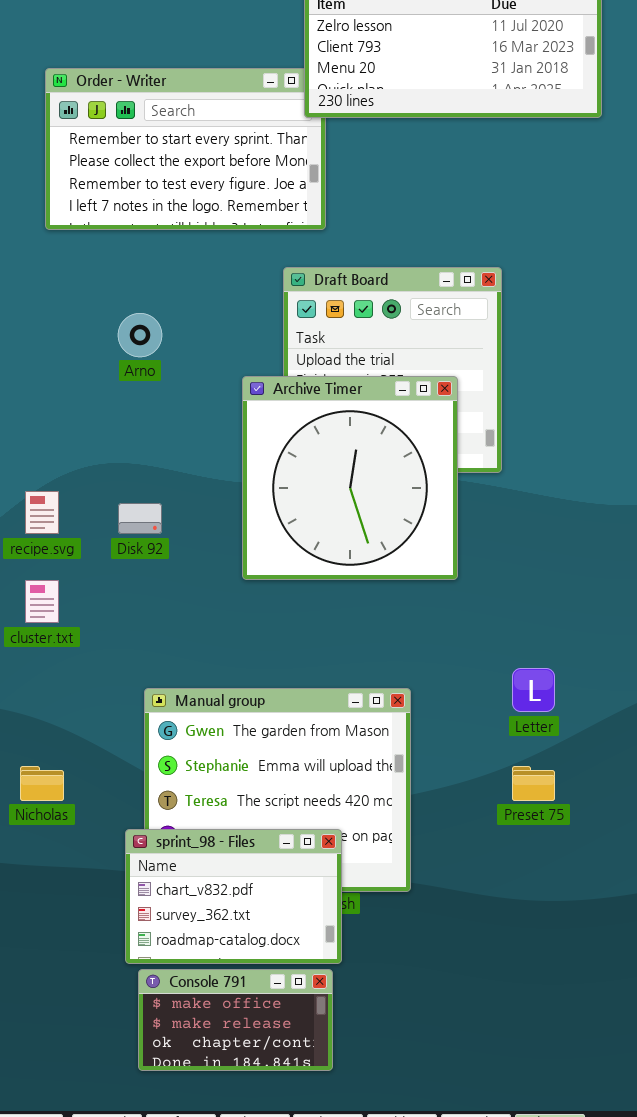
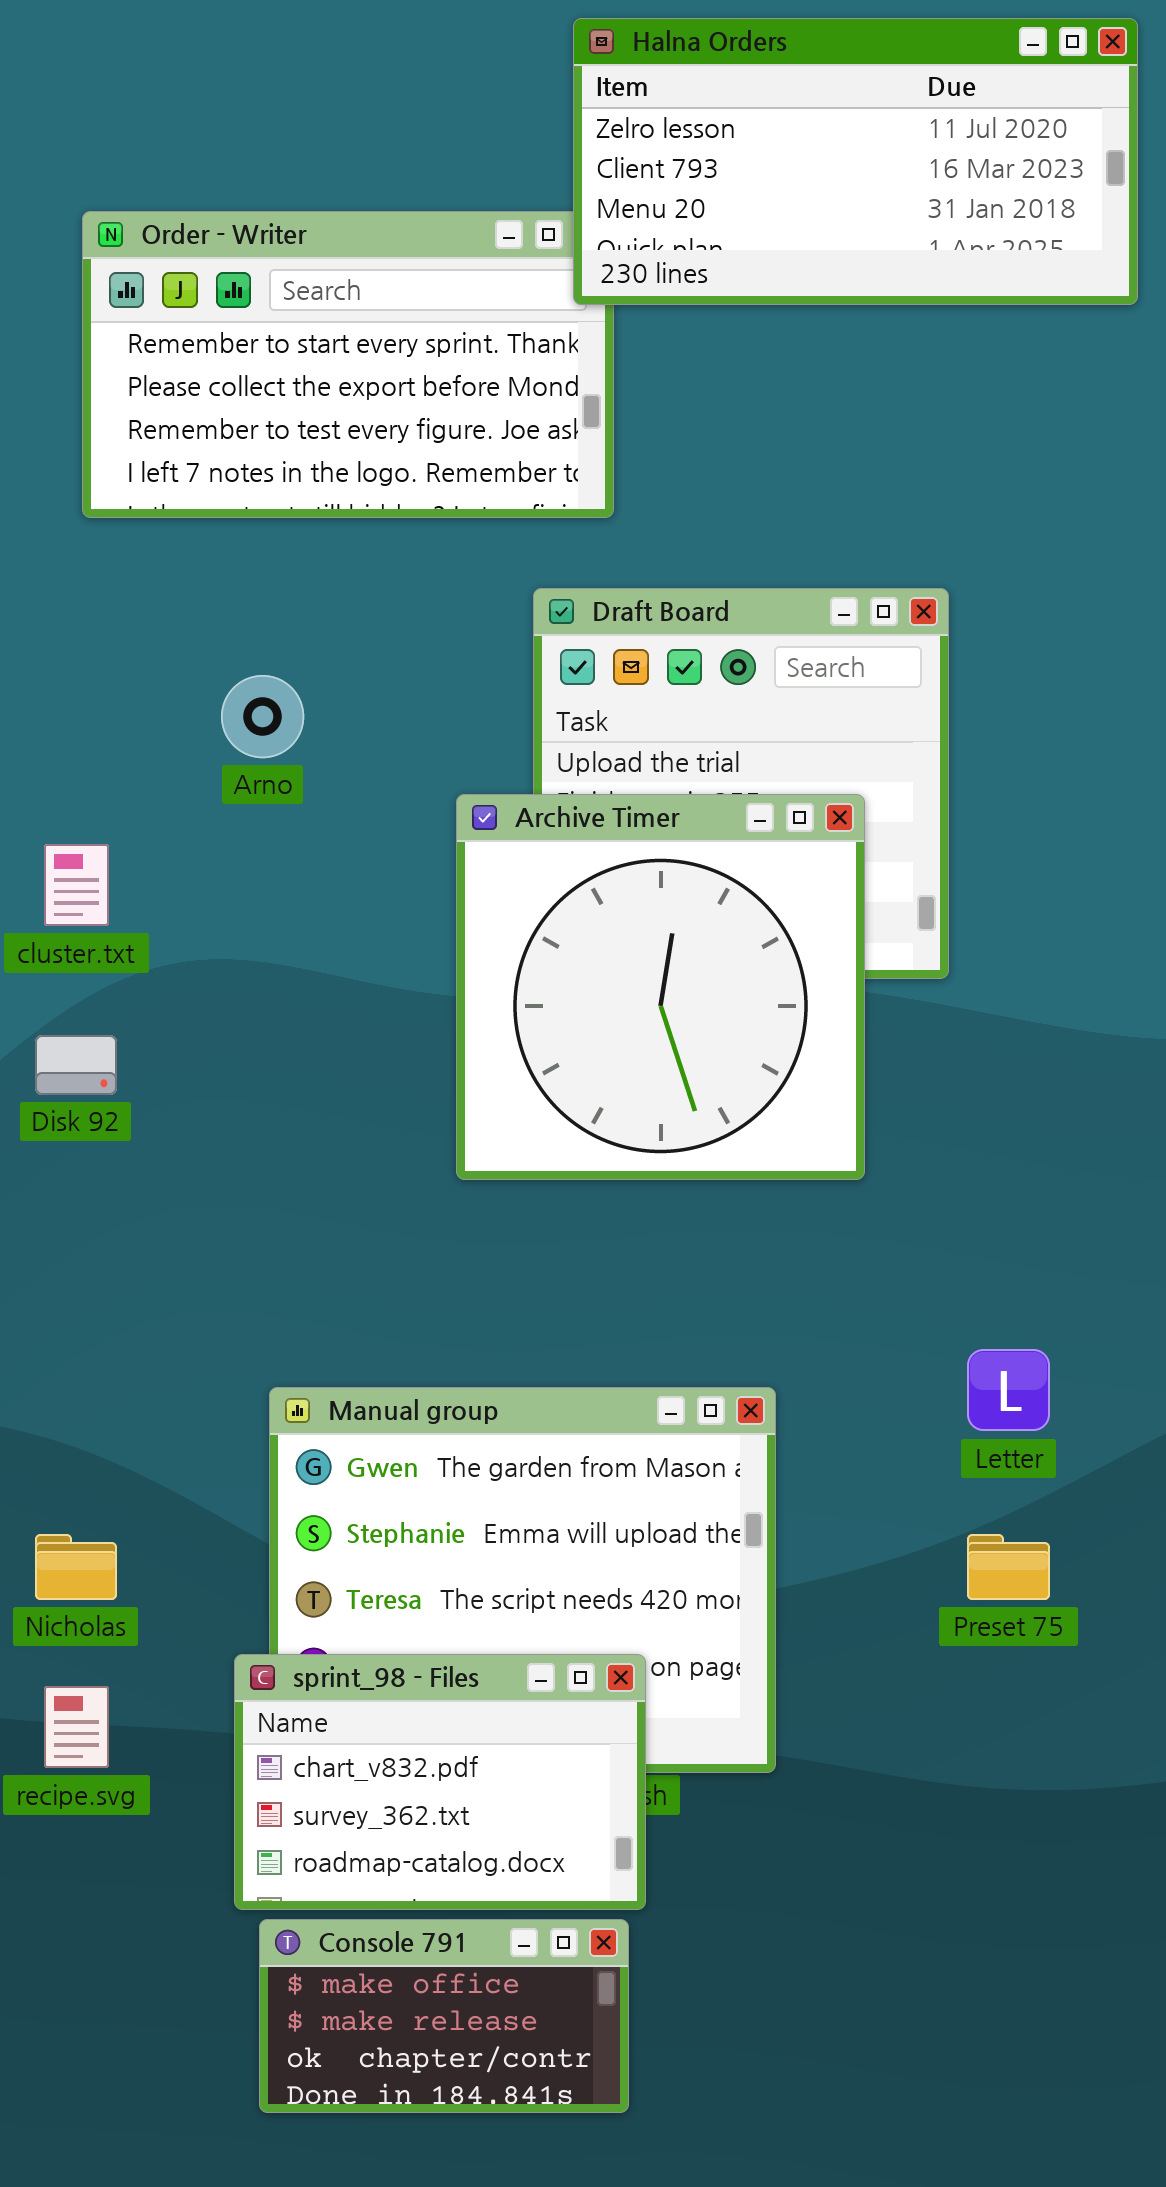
recipe.svg: [25,491,59,534] -> [44,1686,109,1768], moved
Disk 92: [118,503,162,534] -> [35,1035,117,1095], moved
cluster.txt: [25,580,59,623] -> [44,844,109,926], moved

